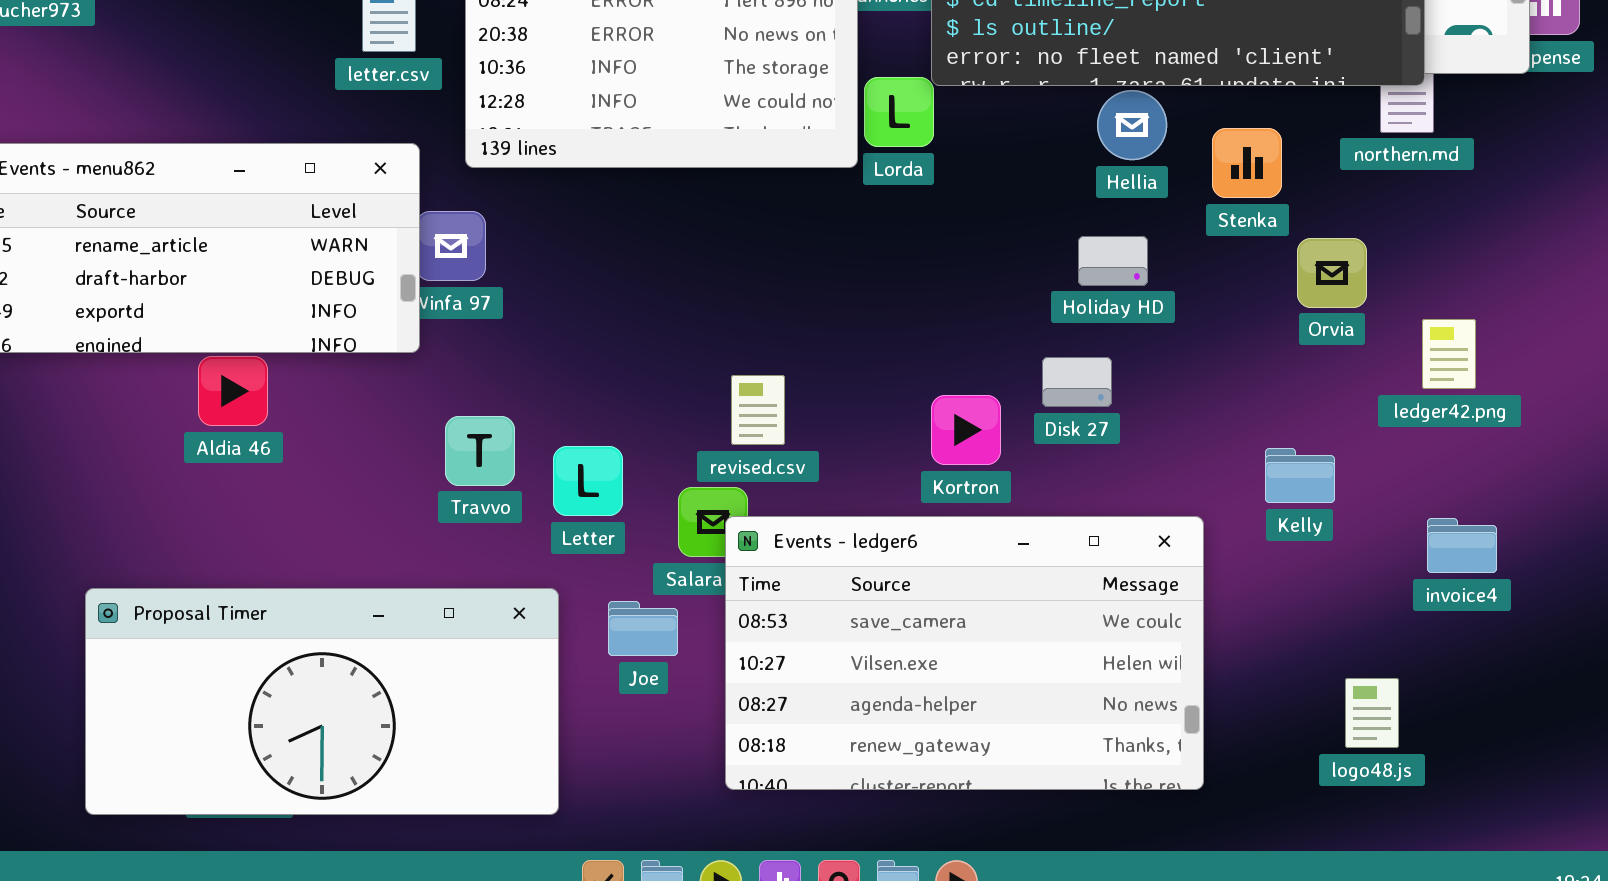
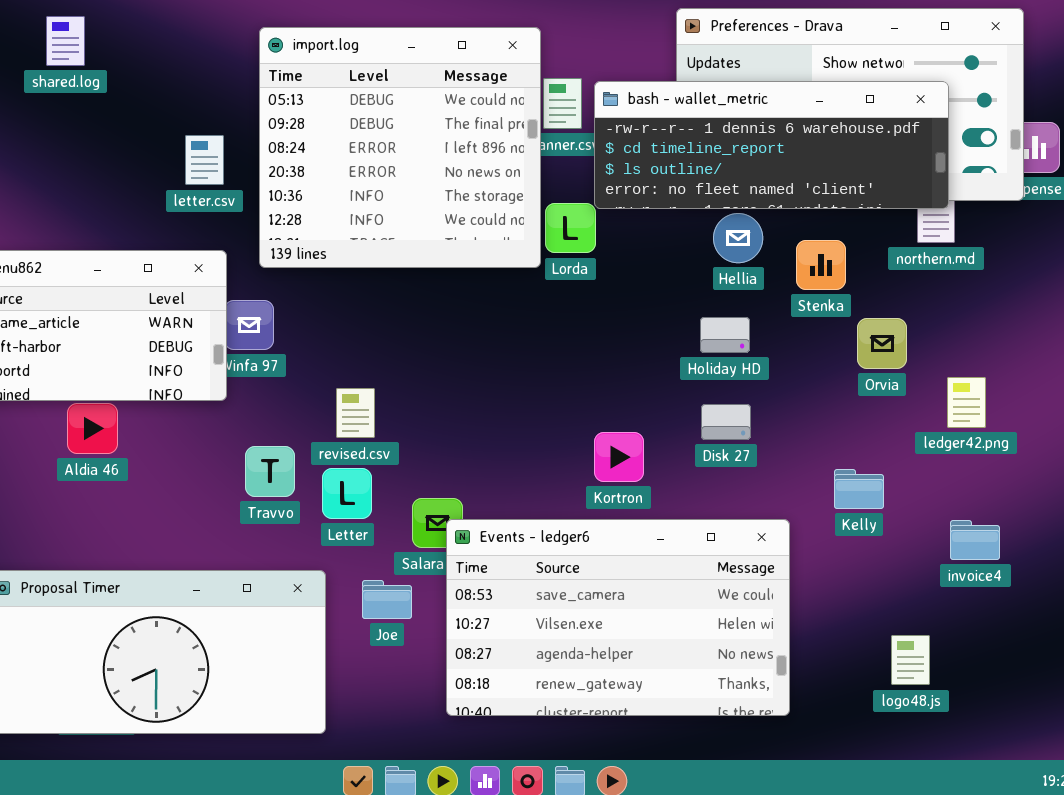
Disk 27: [1042,357,1112,407] -> [701,404,751,440], moved
revised.csv: [731,375,785,445] -> [336,388,375,438], moved

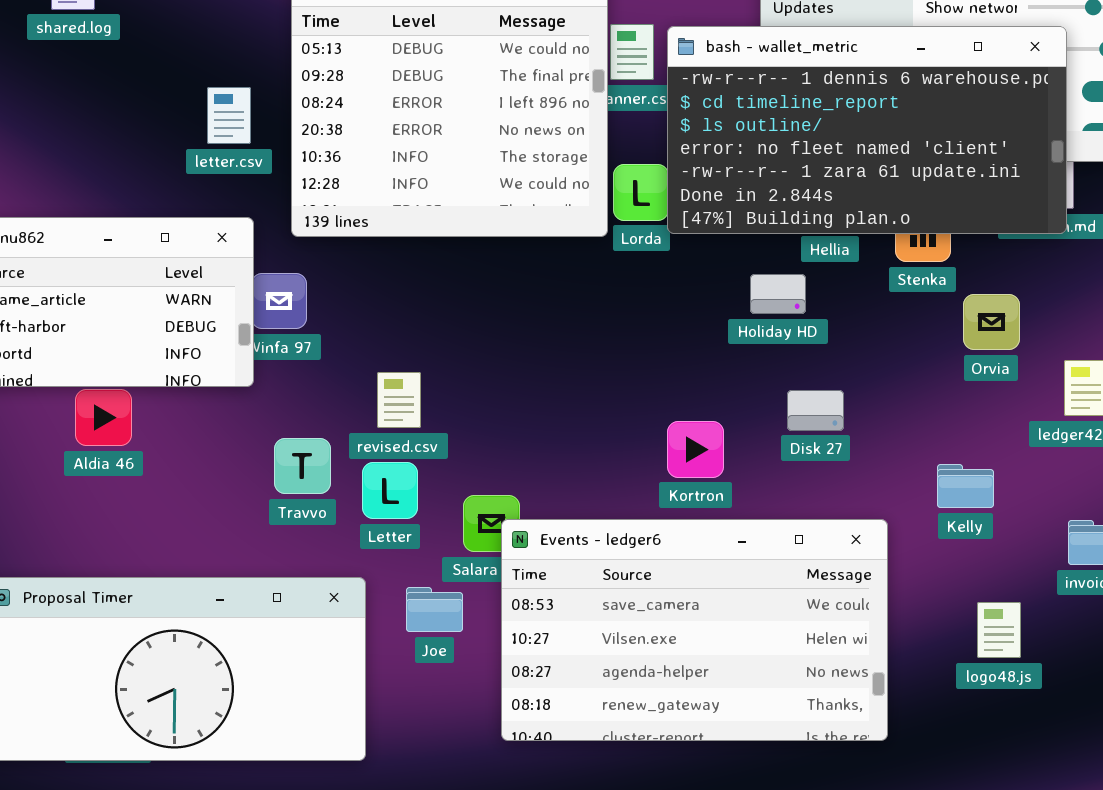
bash - wallet_metric: [594,81,949,209] -> [667,26,1067,234], resized
Holiday HD: [700,317,750,353] -> [750,274,806,314], moved
logo48.js: [891,635,930,685] -> [977,602,1021,658], moved

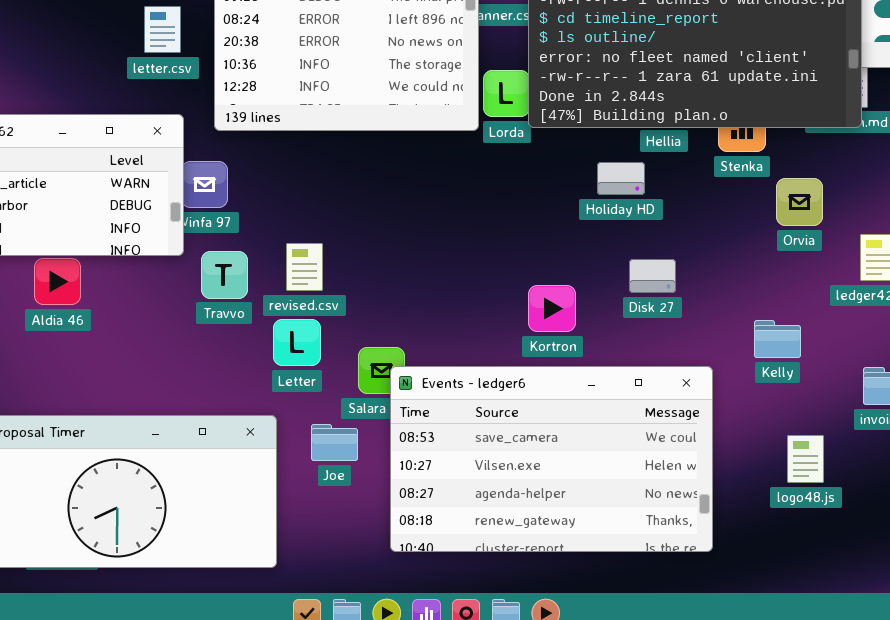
Travvo: [274,438,331,494] -> [201,251,248,299], moved

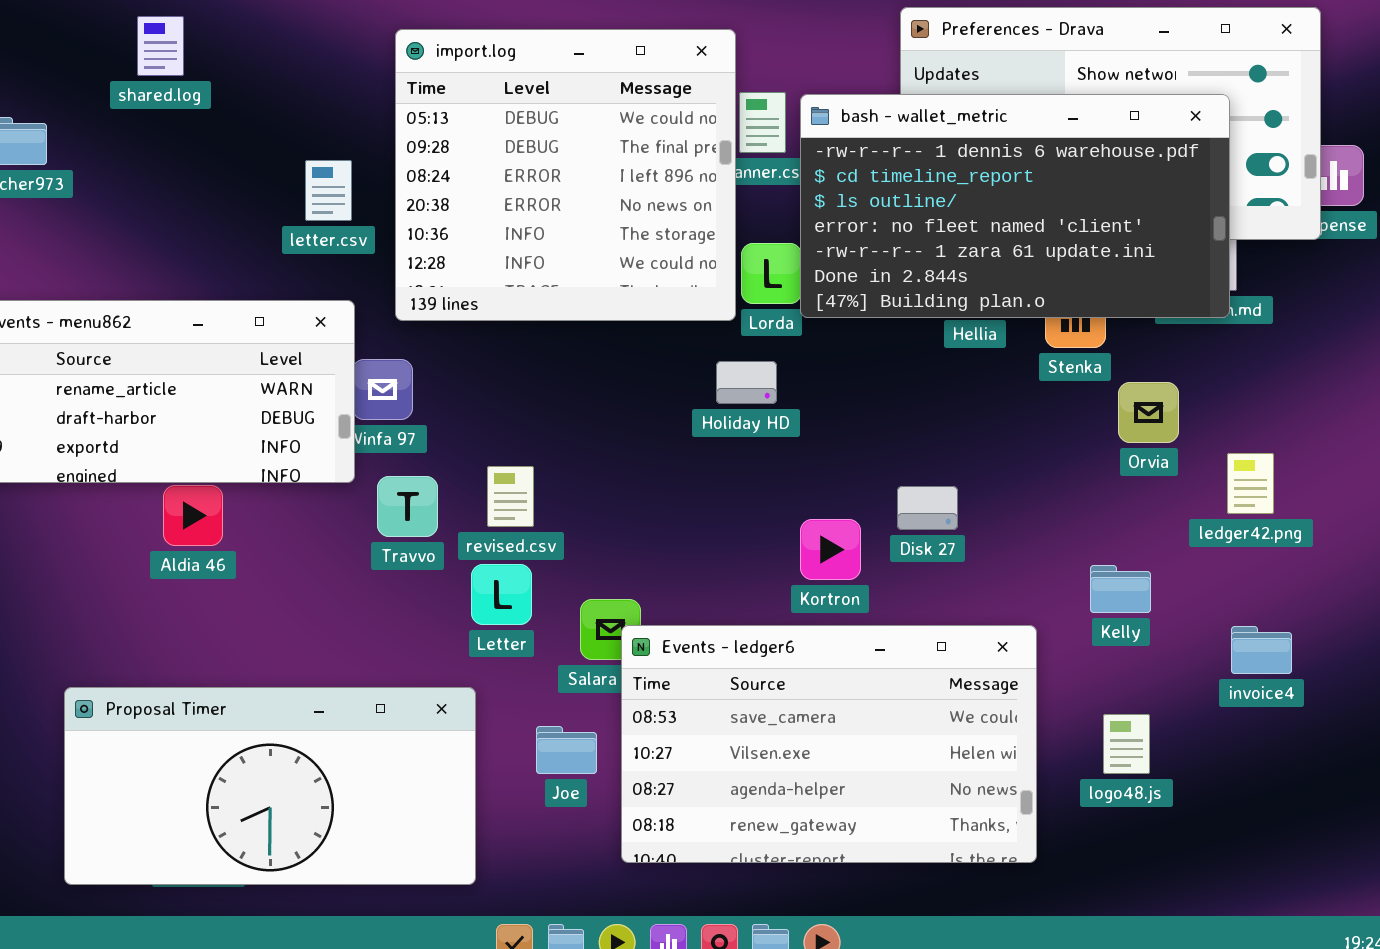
Holiday HD: [597,162,645,195] -> [716,361,777,404], moved
Disk 27: [629,259,676,293] -> [897,486,958,530], moved
Joe: [311,424,358,461] -> [536,726,597,774], moved
logo48.js: [787,435,824,483] -> [1103,714,1150,774], moved

